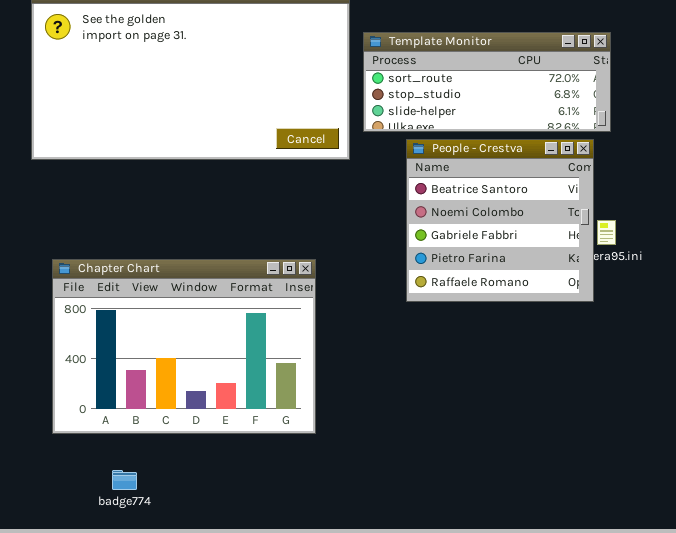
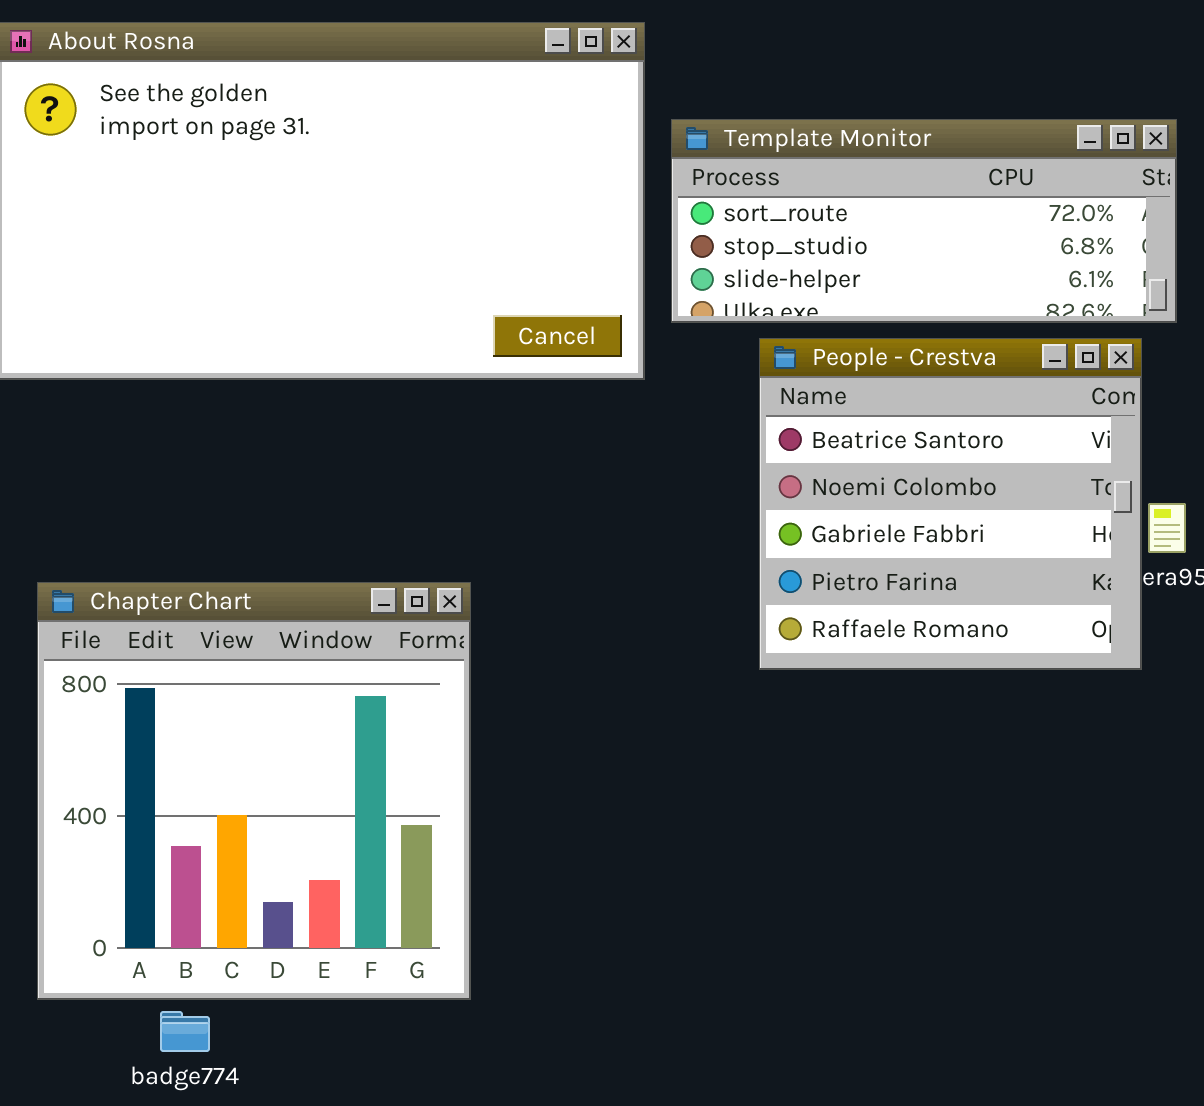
Chapter Chart: [52,259,316,434] -> [37,582,471,1000], resized

